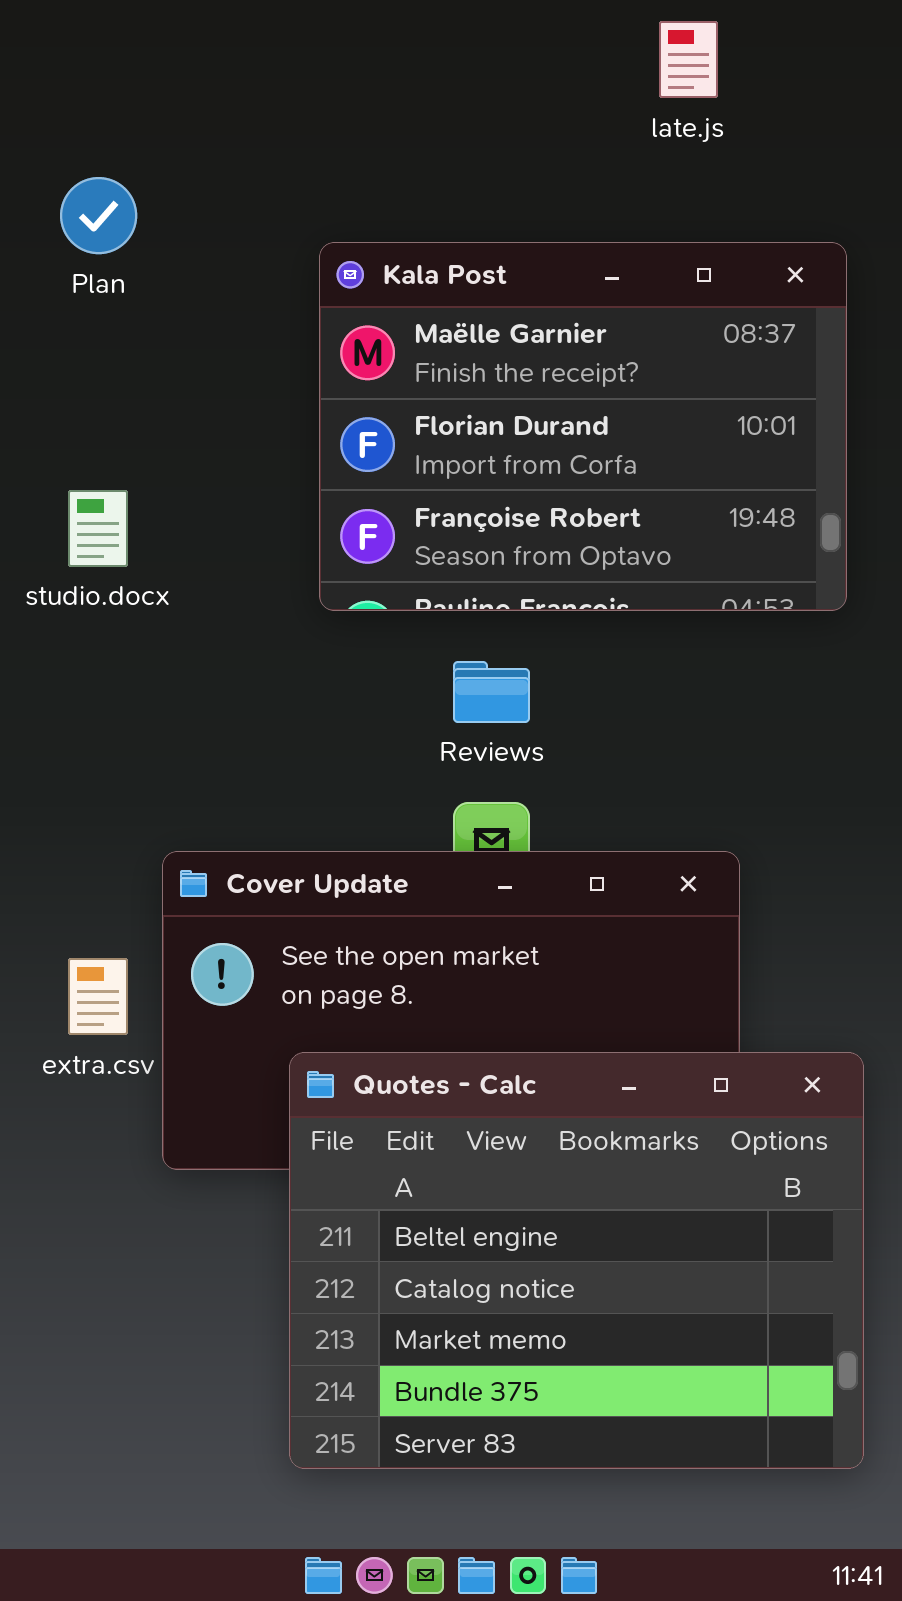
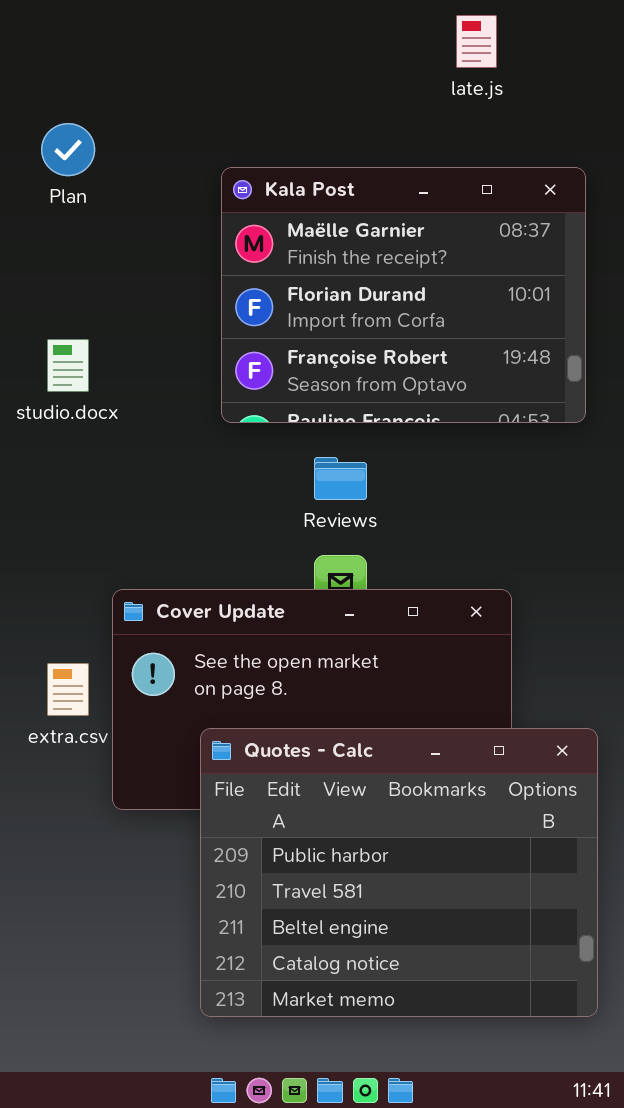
Quotes - Calc: [289,1052,864,1469] -> [200,728,598,1017], scrolled up 2 rows

